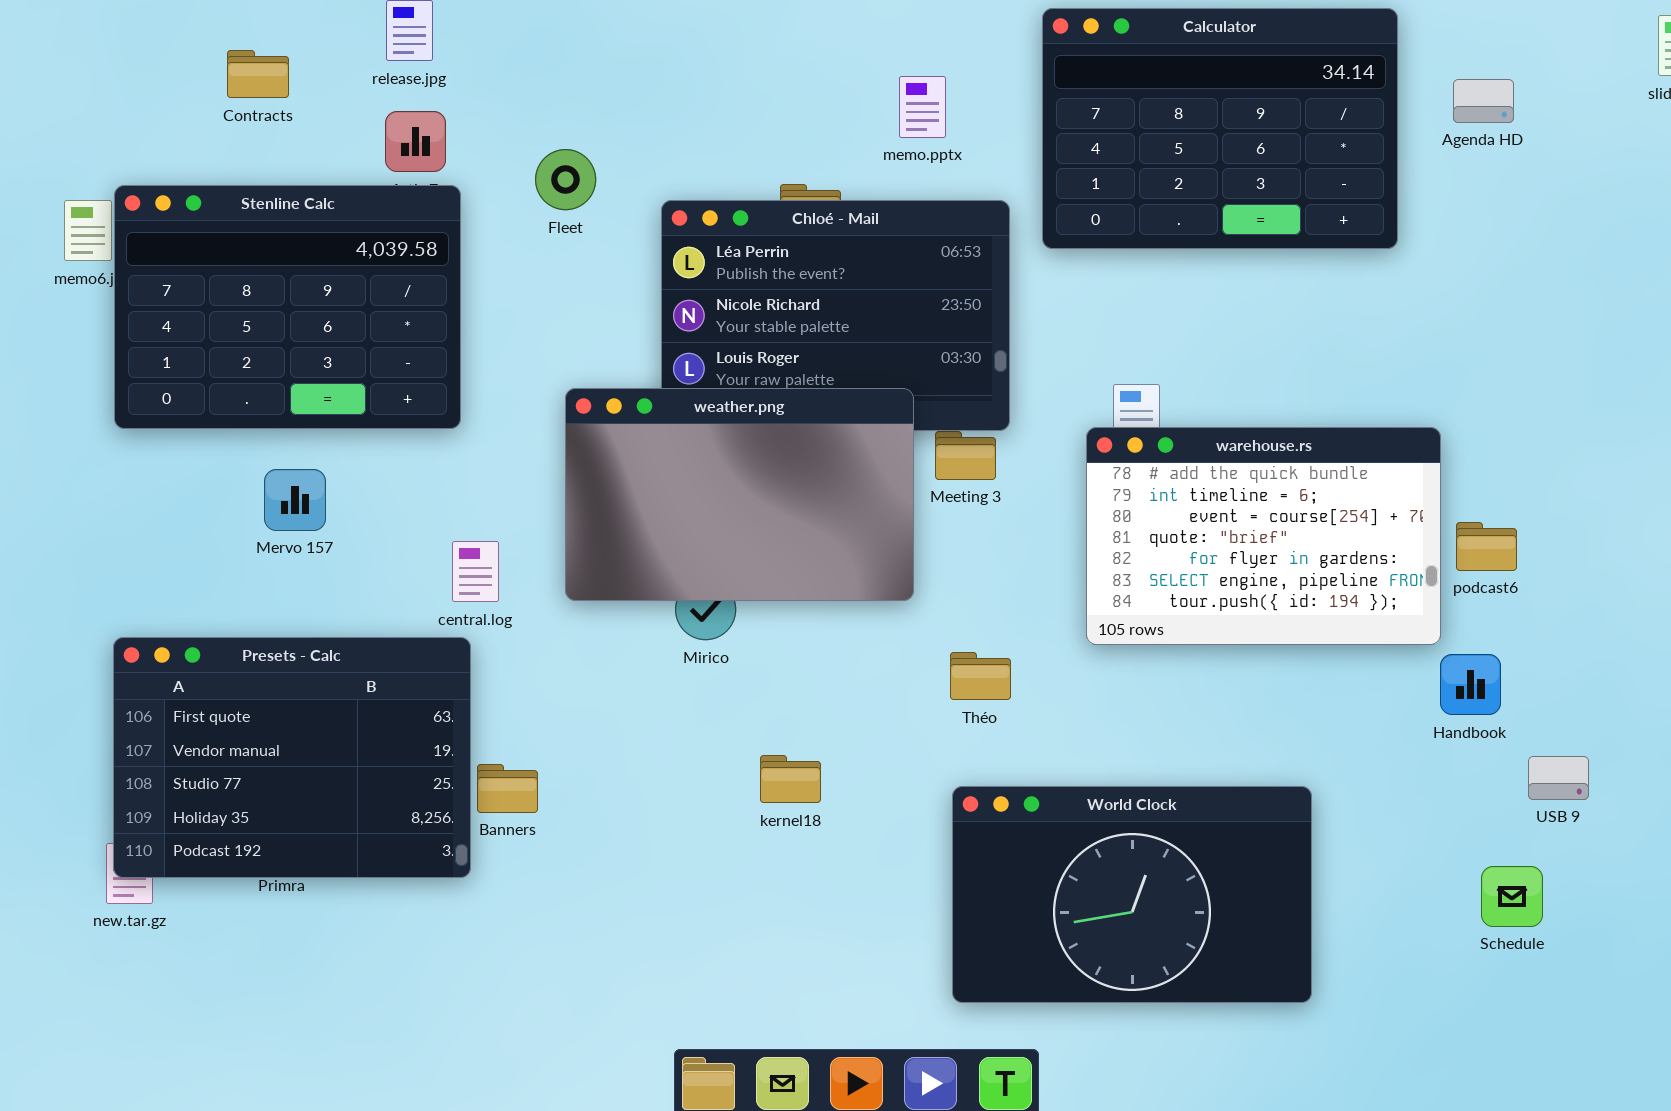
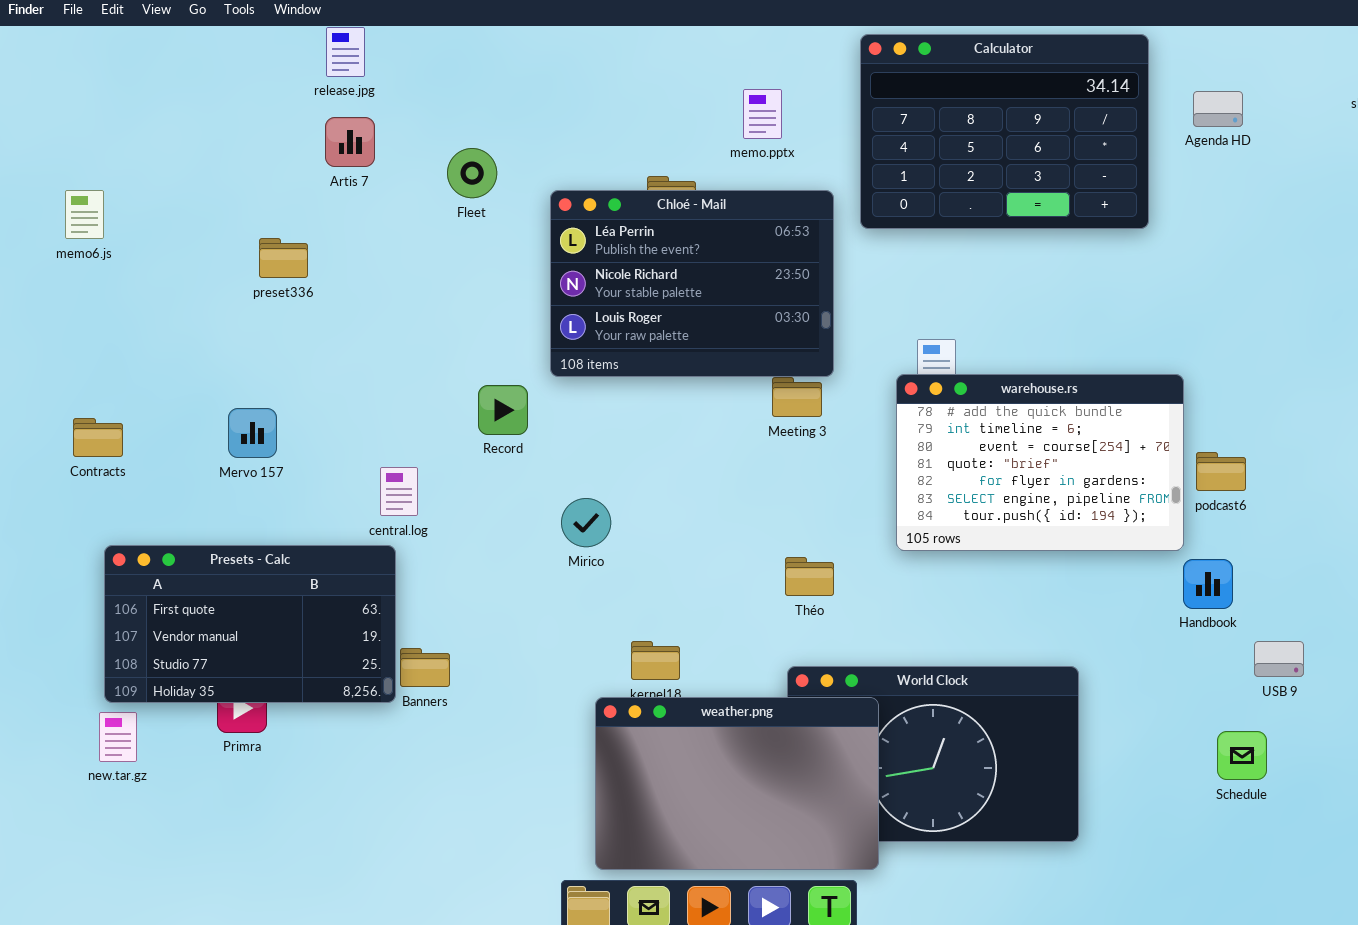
Contracts: [227,50,289,98] -> [73,418,123,457], moved
Stenline Calc: [114,185,461,429] -> none, closed
weather.png: [565,388,914,601] -> [595,697,879,870], moved
Presets - Calc: [113,637,471,878] -> [104,545,396,703], resized

